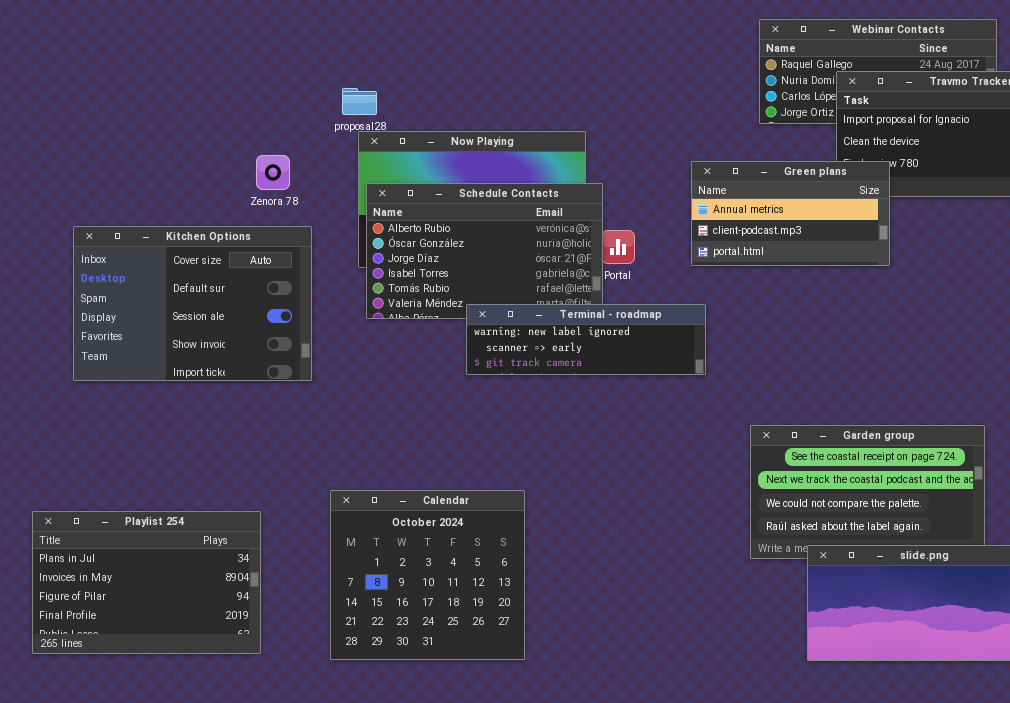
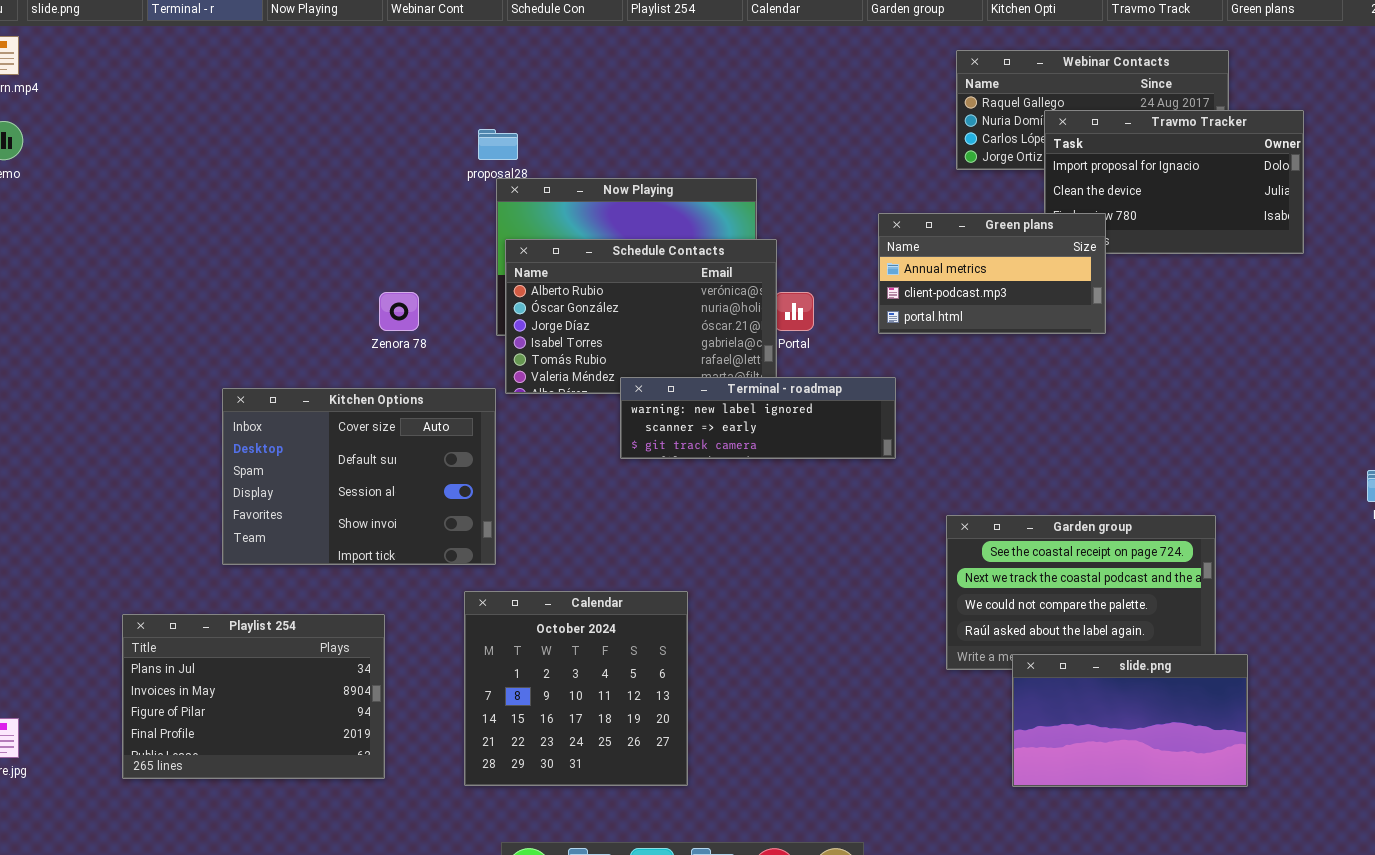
Zenora 78: [256,155,290,190] -> [379,292,419,331], moved
Kitchen Options: [73,226,312,381] -> [222,388,496,565], moved

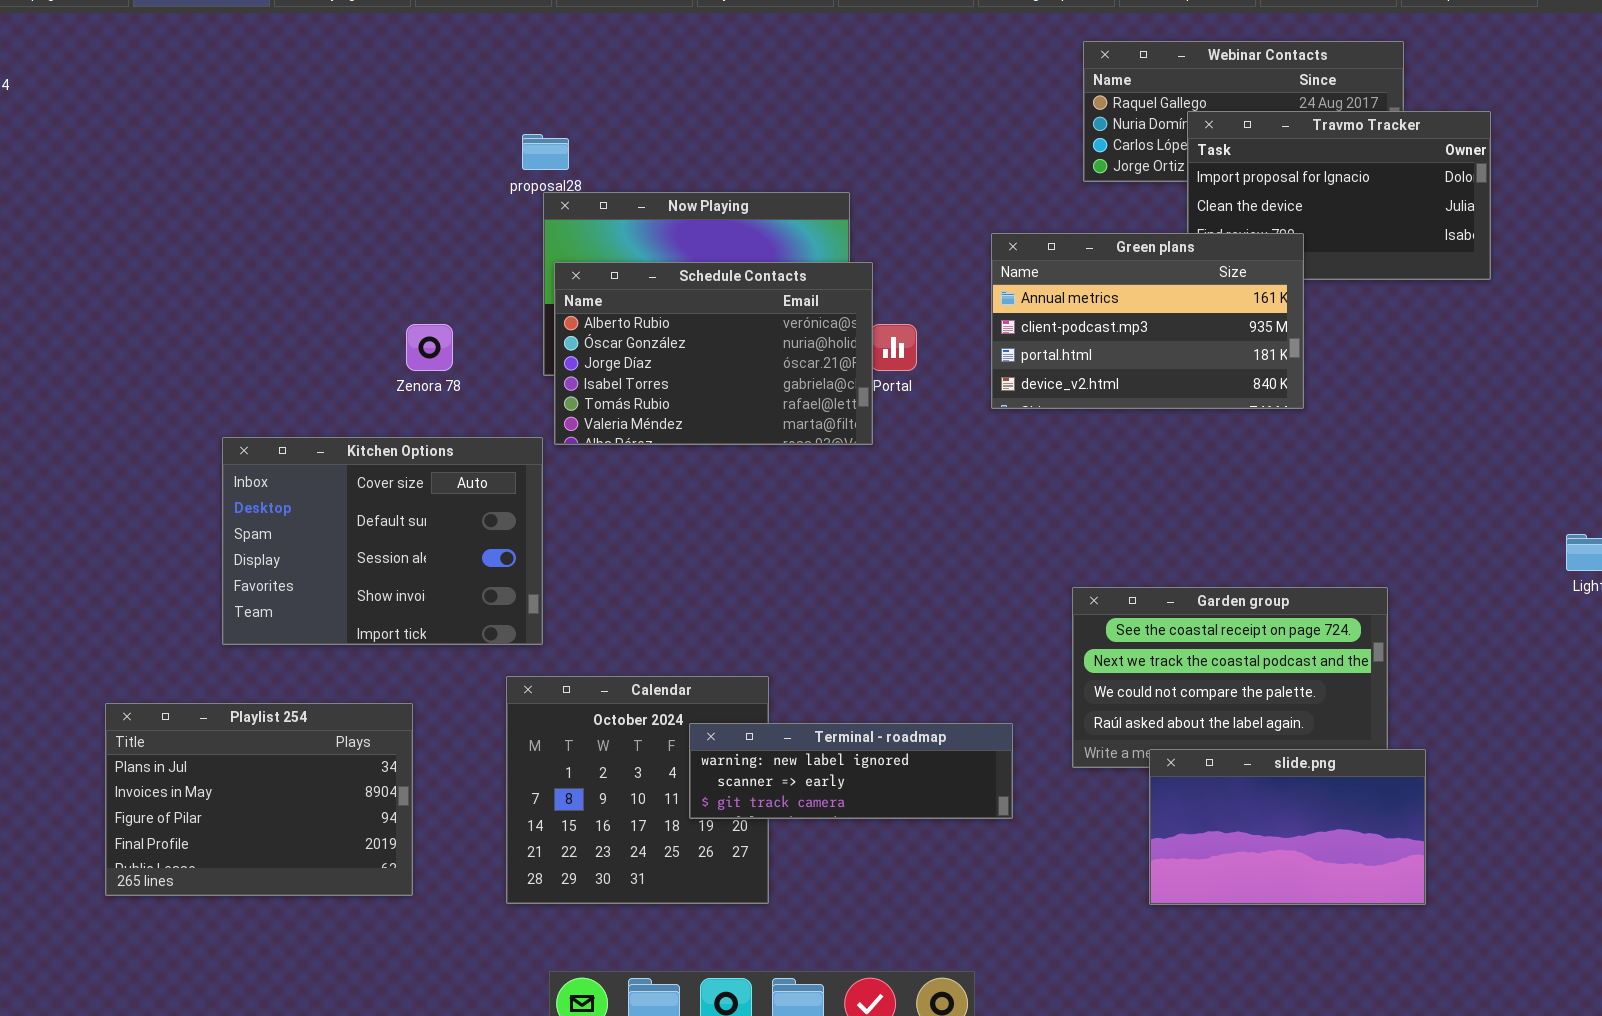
Green plans: [878,213,1106,334] -> [991,233,1304,409], resized
Terminal - roadmap: [620,377,896,459] -> [689,723,1013,819], moved

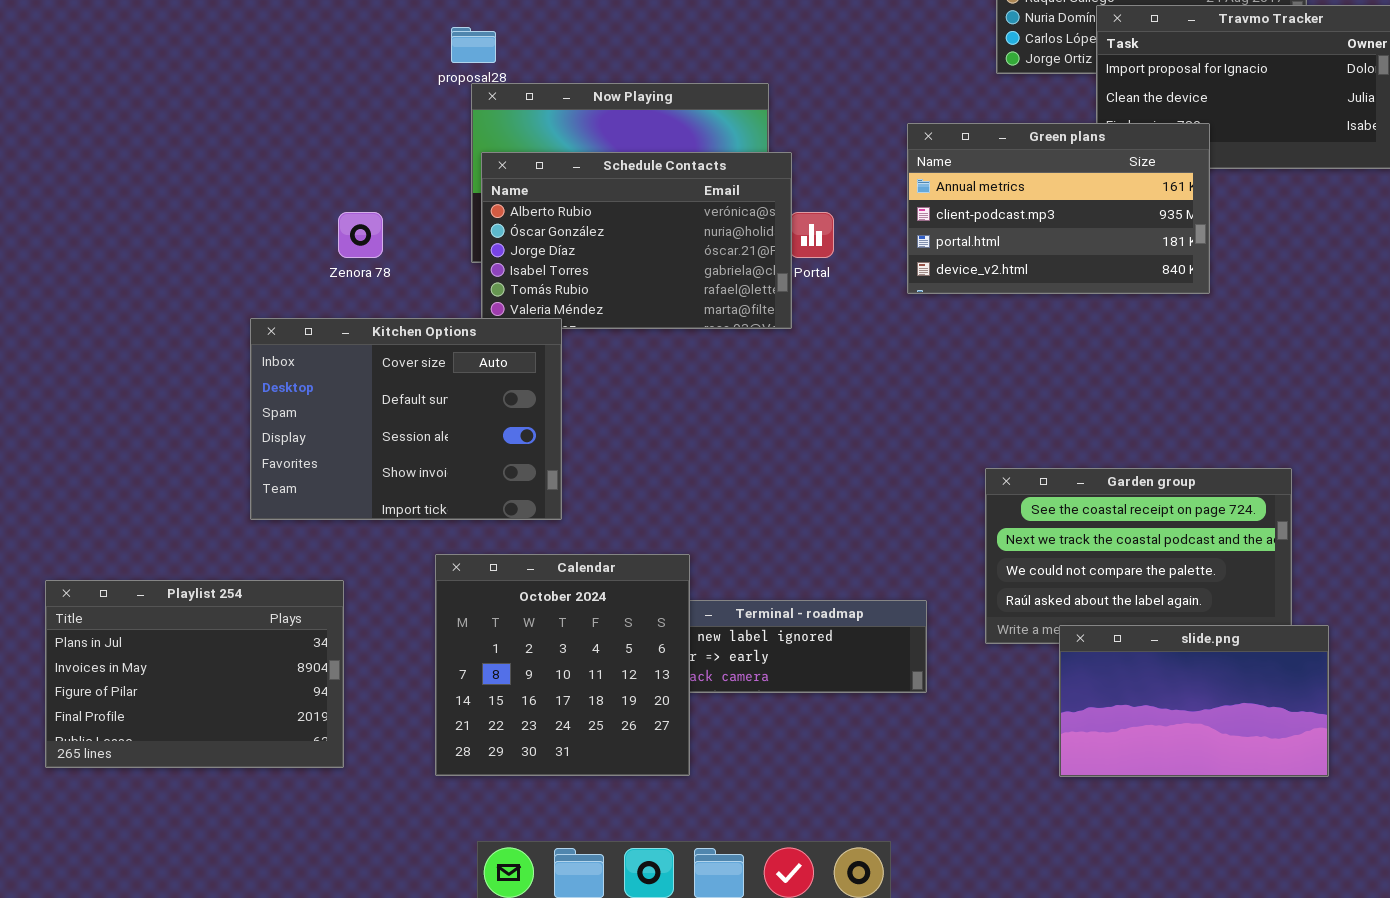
Kitchen Options: [222,437,543,645] -> [250,318,562,520], moved
Calendar: [506,676,769,904] -> [435,554,690,776], raised

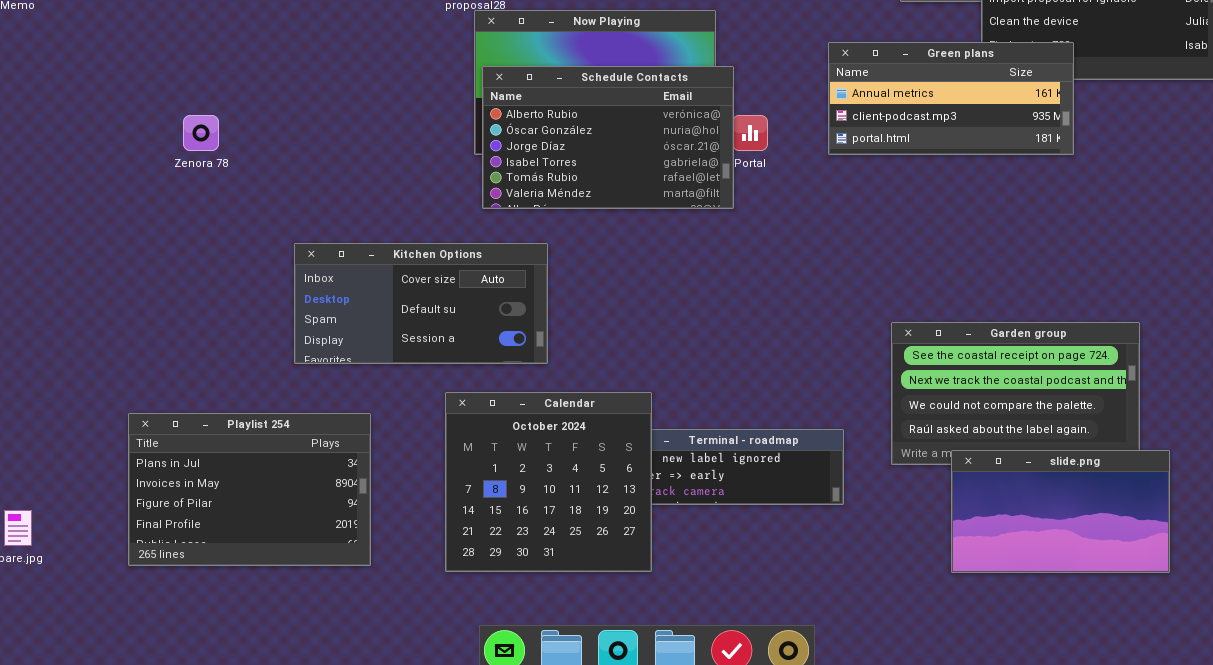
Green plans: [907,123,1210,294] -> [828,42,1074,155], resized
Zenora 78: [338,212,383,258] -> [183,115,219,151], moved
Kitchen Options: [250,318,562,520] -> [294,243,548,364], resized

